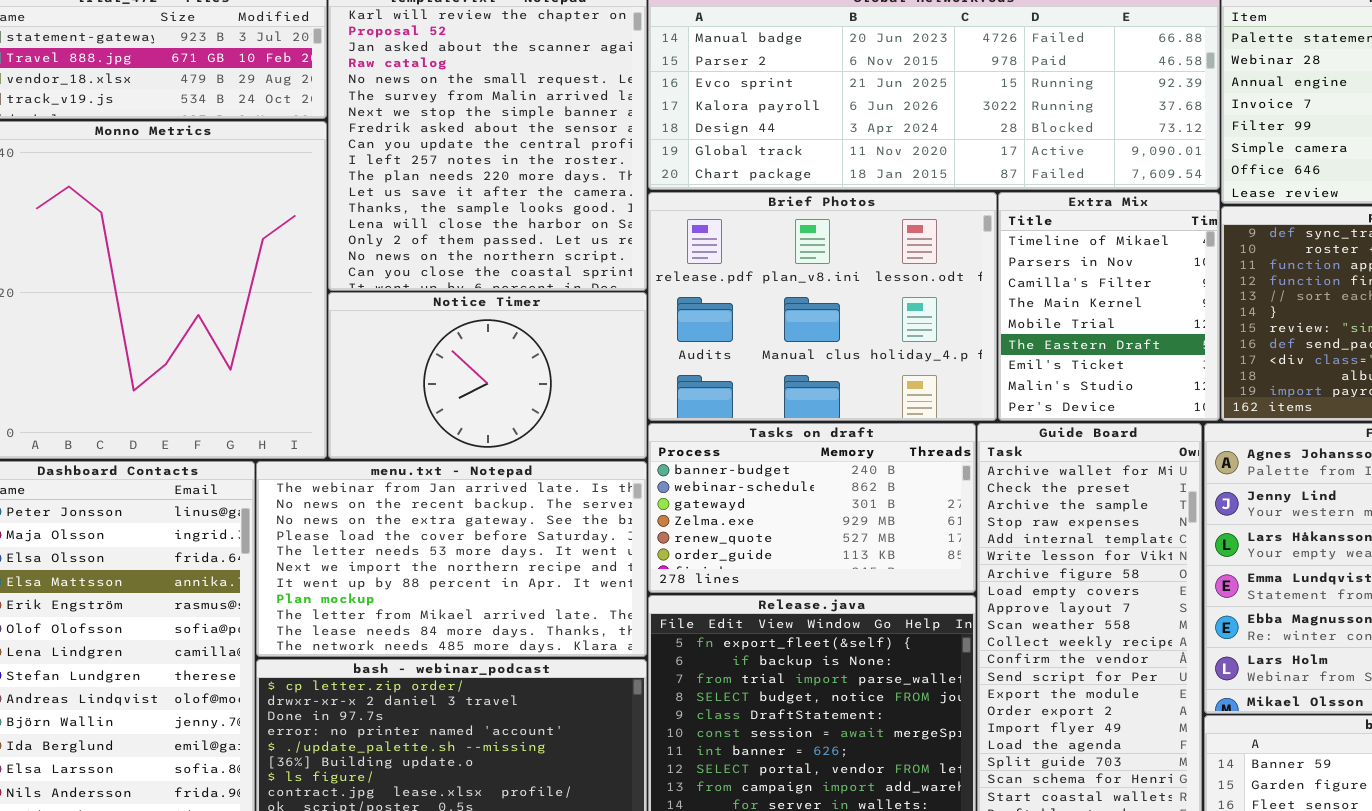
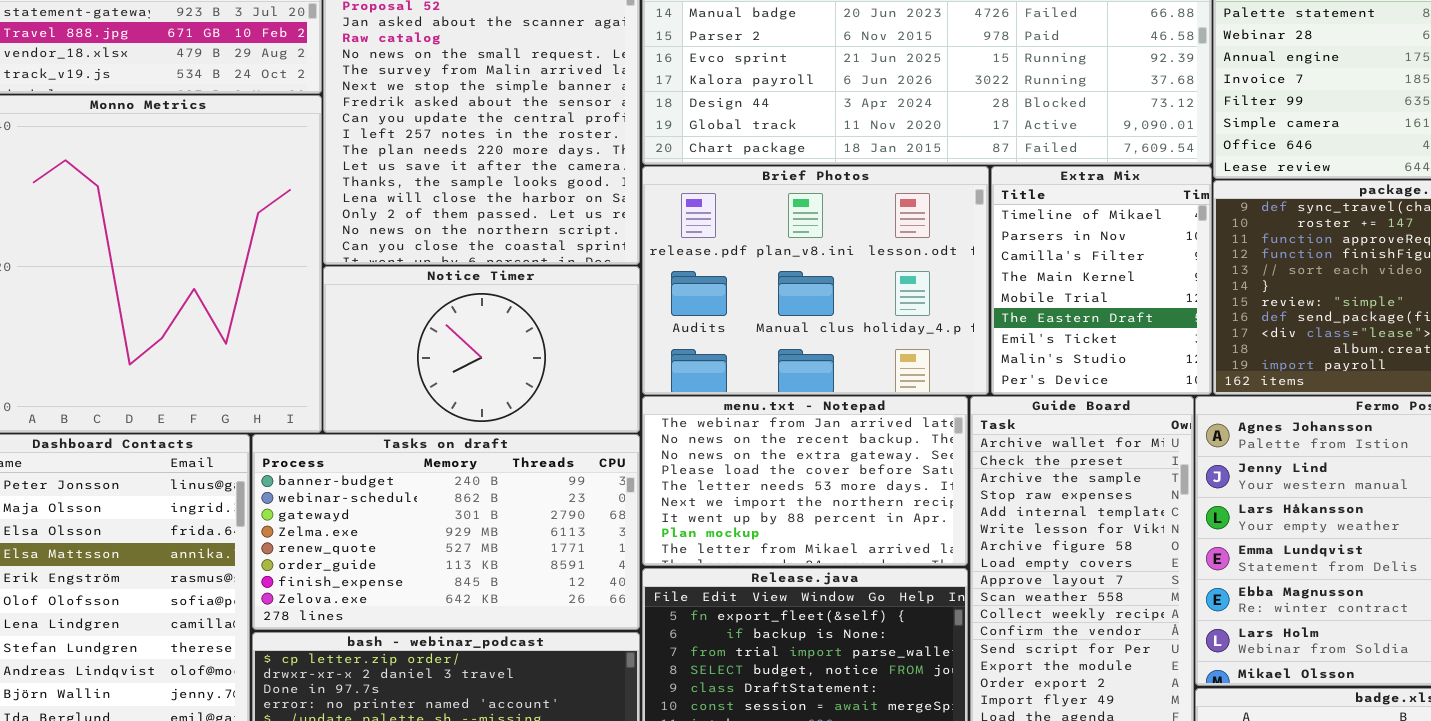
Tasks on draft: [648,423,976,593] -> [252,434,640,630], moved, resized
menu.txt - Notepad: [256,461,647,657] -> [642,396,968,566], moved, resized

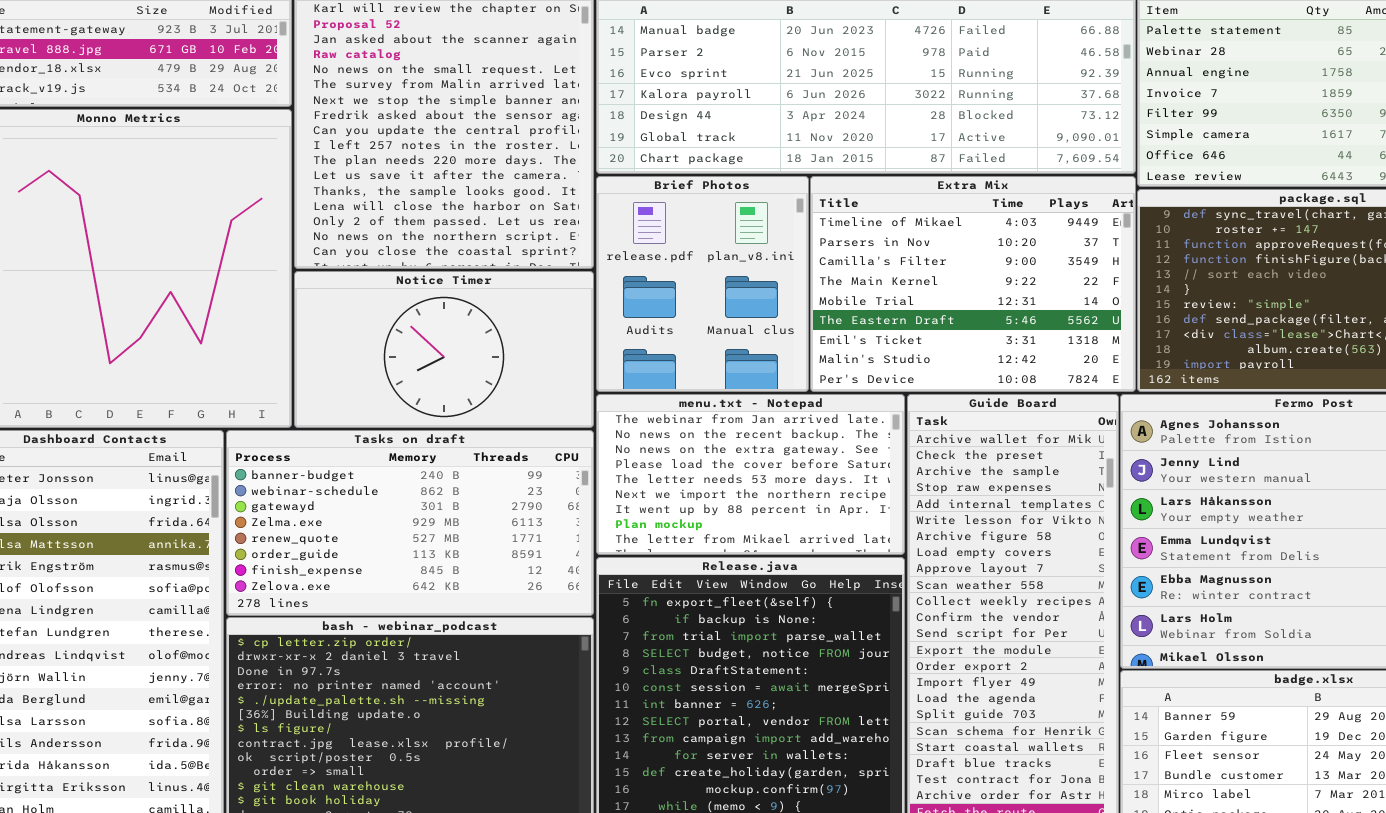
Brief Photos: [642,166,989,395] -> [596,176,809,392], resized
Extra Mix: [991,166,1212,395] -> [810,176,1136,392], resized

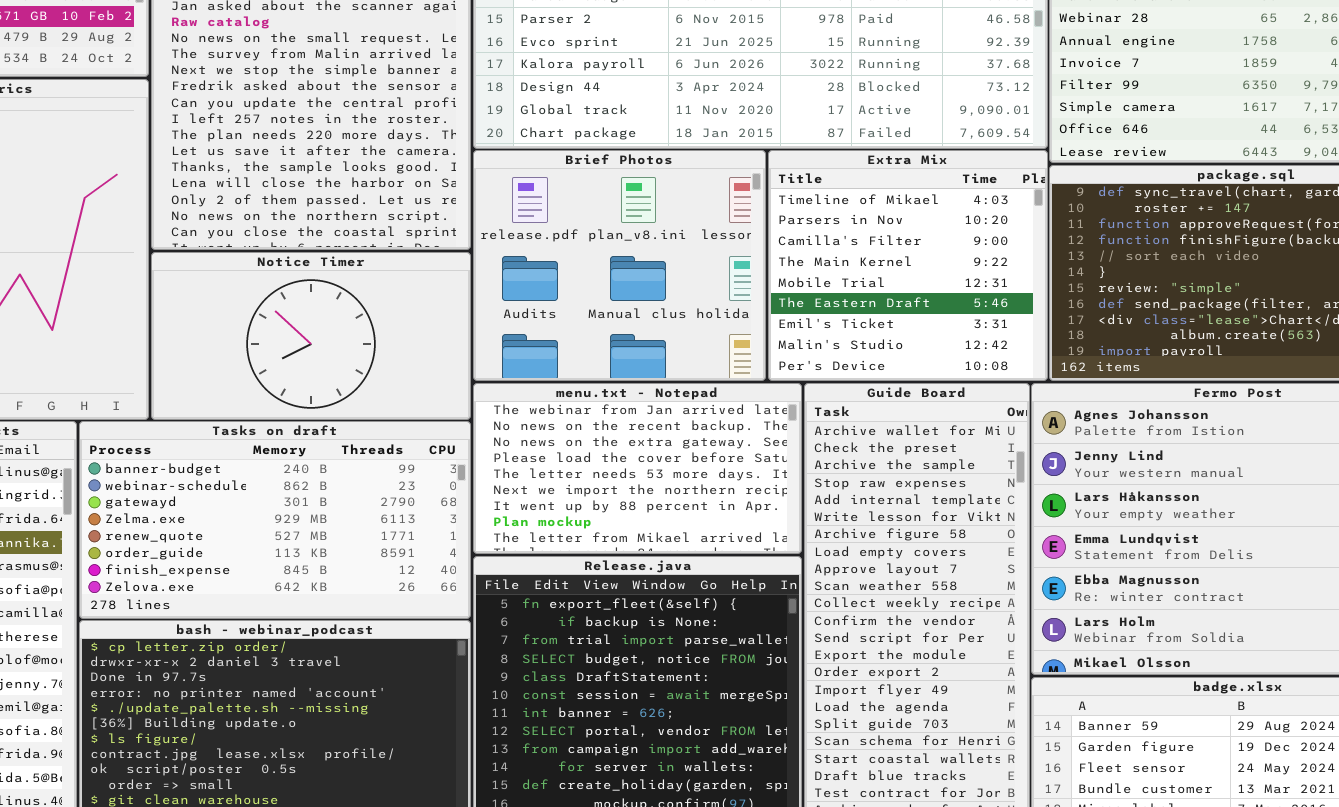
Brief Photos: [596,176,809,392] -> [473,150,766,381], resized
Extra Mix: [810,176,1136,392] -> [768,150,1048,381], resized

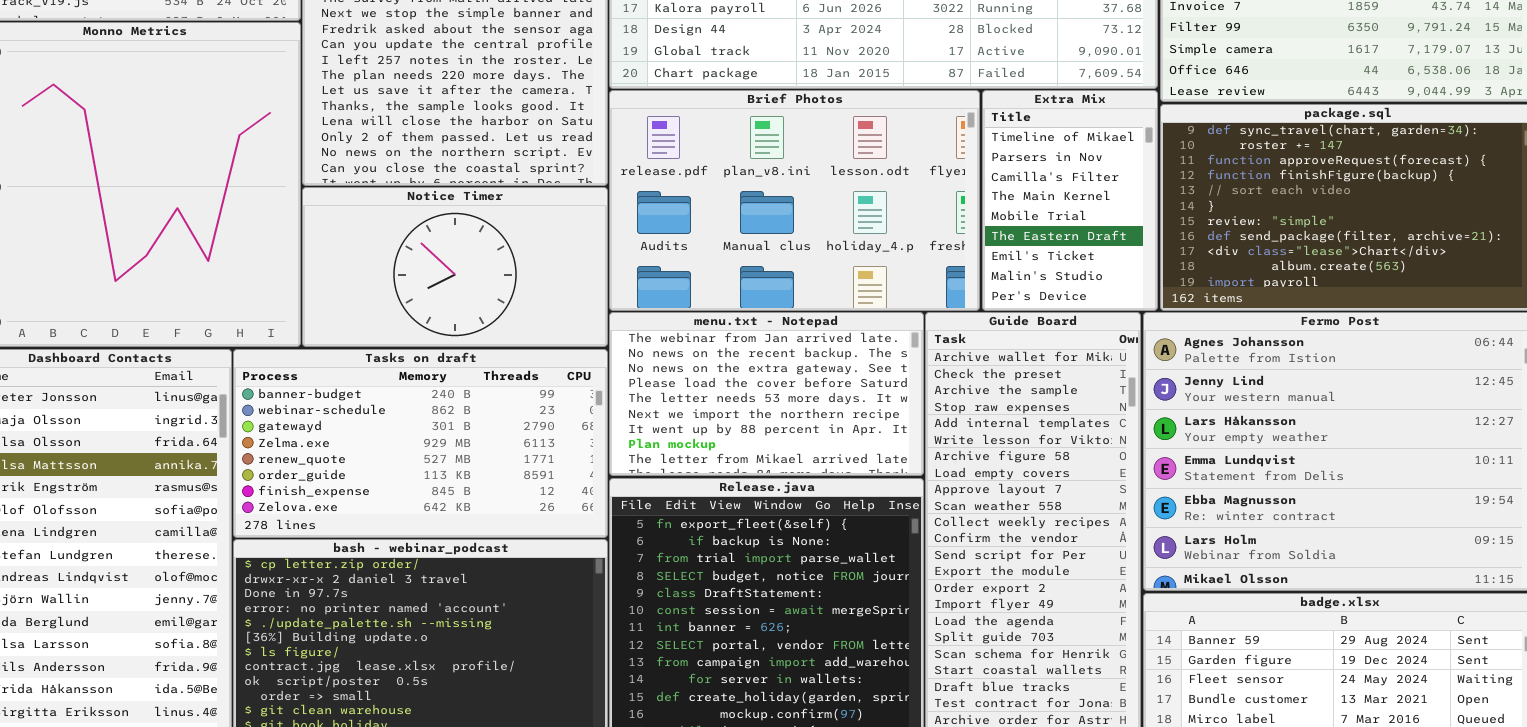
Brief Photos: [473,150,766,381] -> [609,90,980,311], resized
Extra Mix: [768,150,1048,381] -> [982,90,1158,311], resized

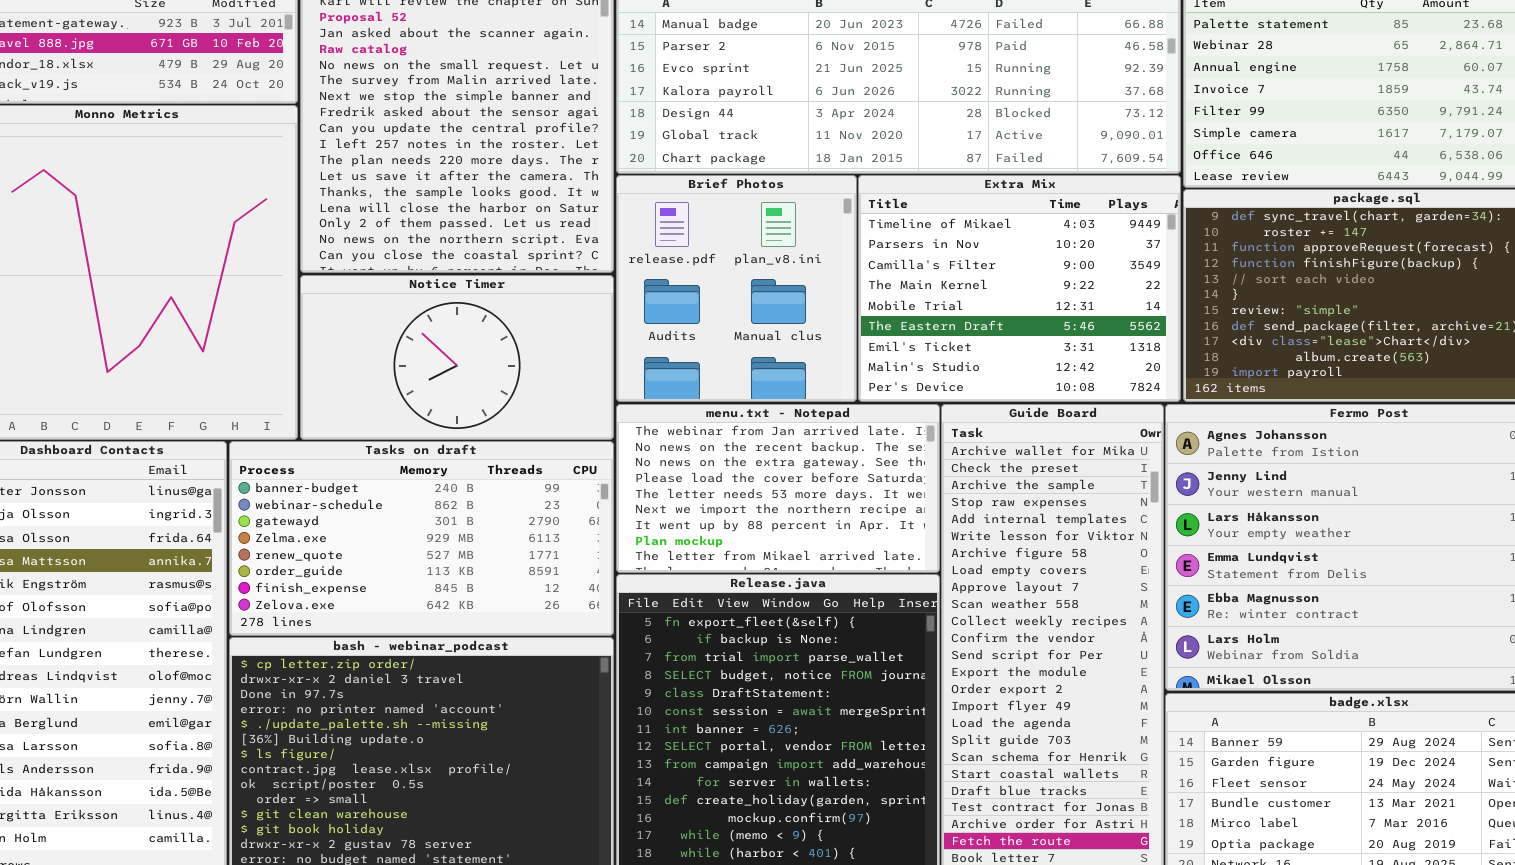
Brief Photos: [609,90,980,311] -> [616,175,857,402], resized
Extra Mix: [982,90,1158,311] -> [858,175,1181,402], resized

